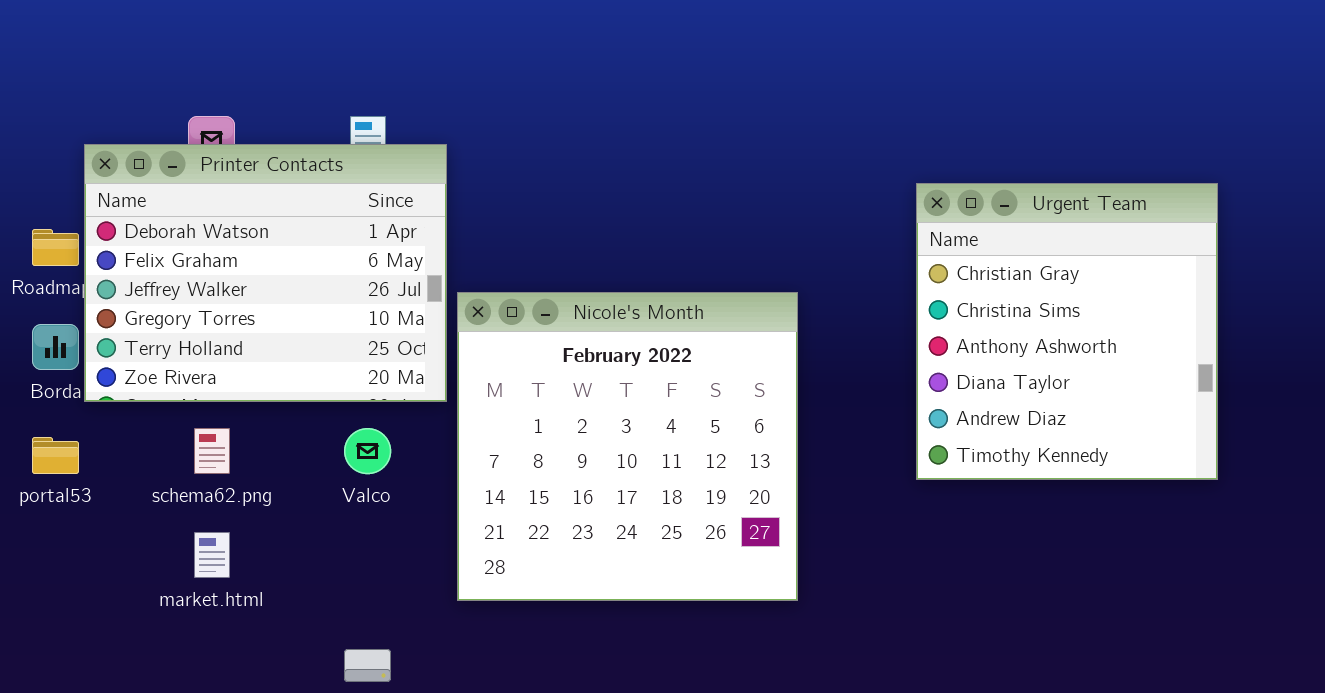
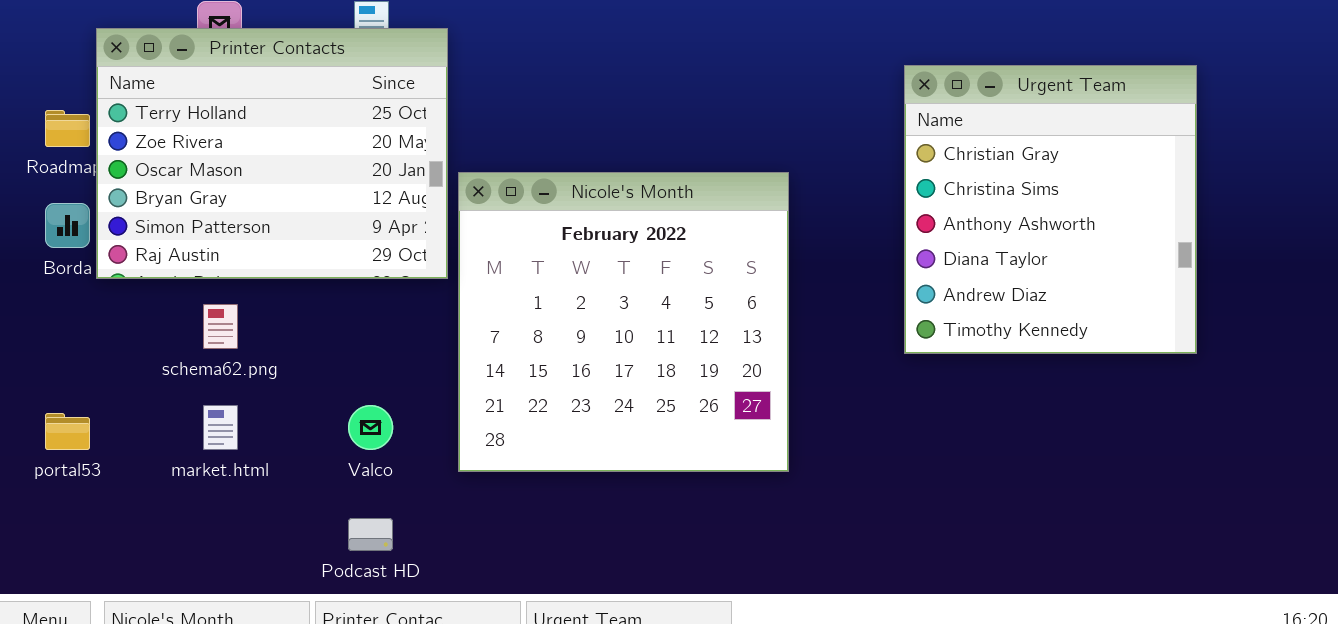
Printer Contacts: [84,144,447,402] -> [96,28,448,279], scrolled down 4 rows
Valco: [344,428,391,474] -> [348,405,393,450], moved
portal53: [32,437,79,474] -> [45,413,90,450], moved

